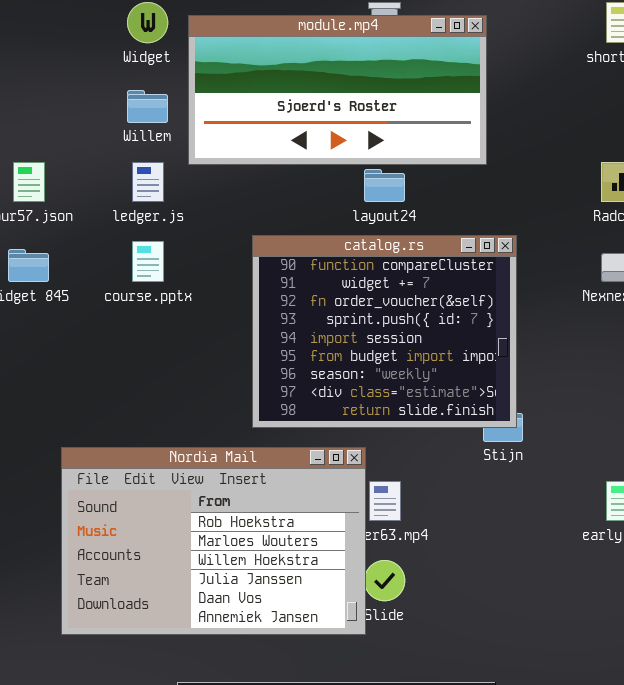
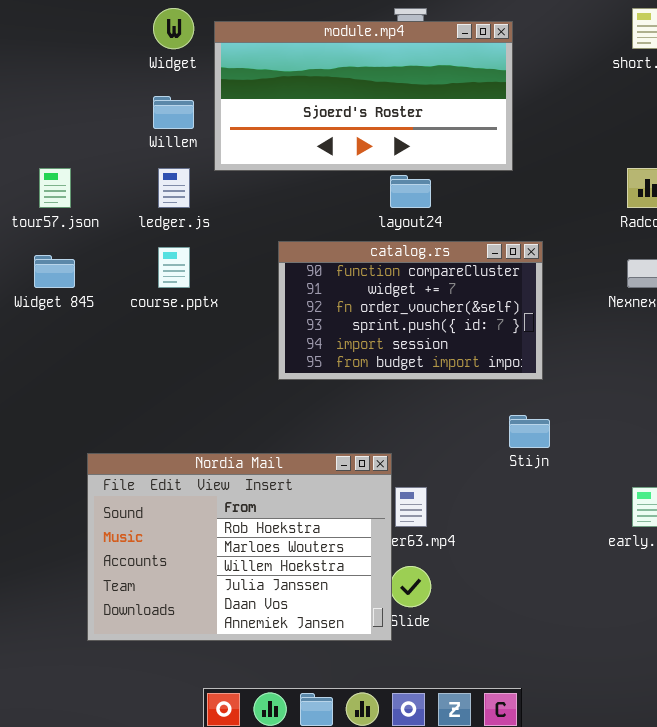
catalog.rs: [252,235,517,428] -> [278,241,543,380], resized

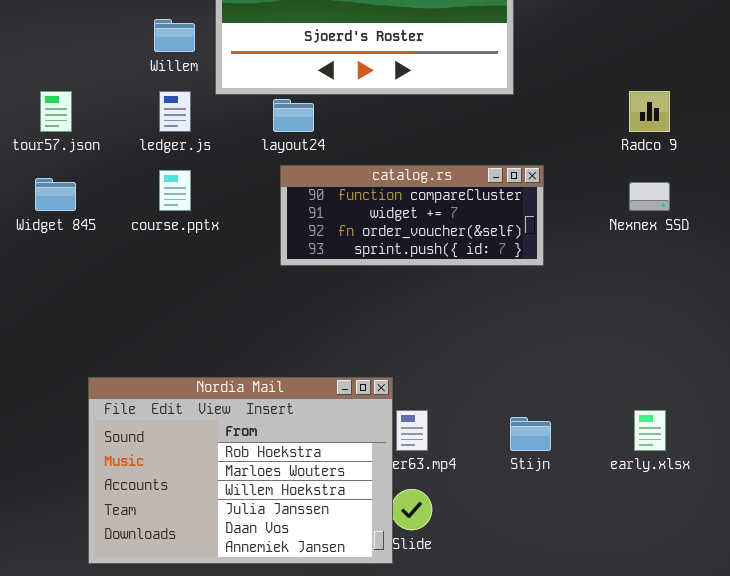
layout24: [390,175,431,208] -> [273,99,314,132], moved
catalog.rs: [278,241,543,380] -> [280,165,544,266], resized
Stijn: [509,415,550,448] -> [510,417,551,451], moved

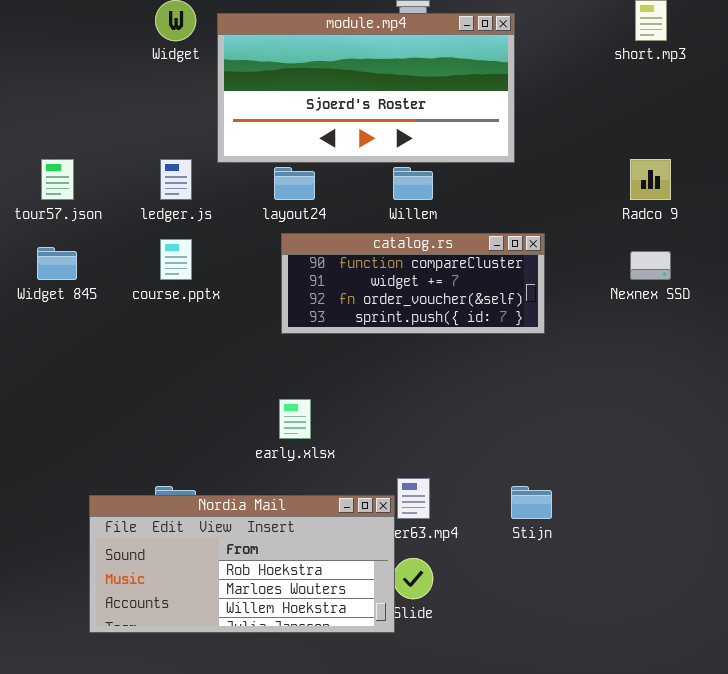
Willem: [154,19,195,52] -> [393,167,433,200], moved
Nordia Mail: [88,377,393,564] -> [89,495,395,633], resized
early.xlsx: [634,410,666,451] -> [279,399,311,439], moved

